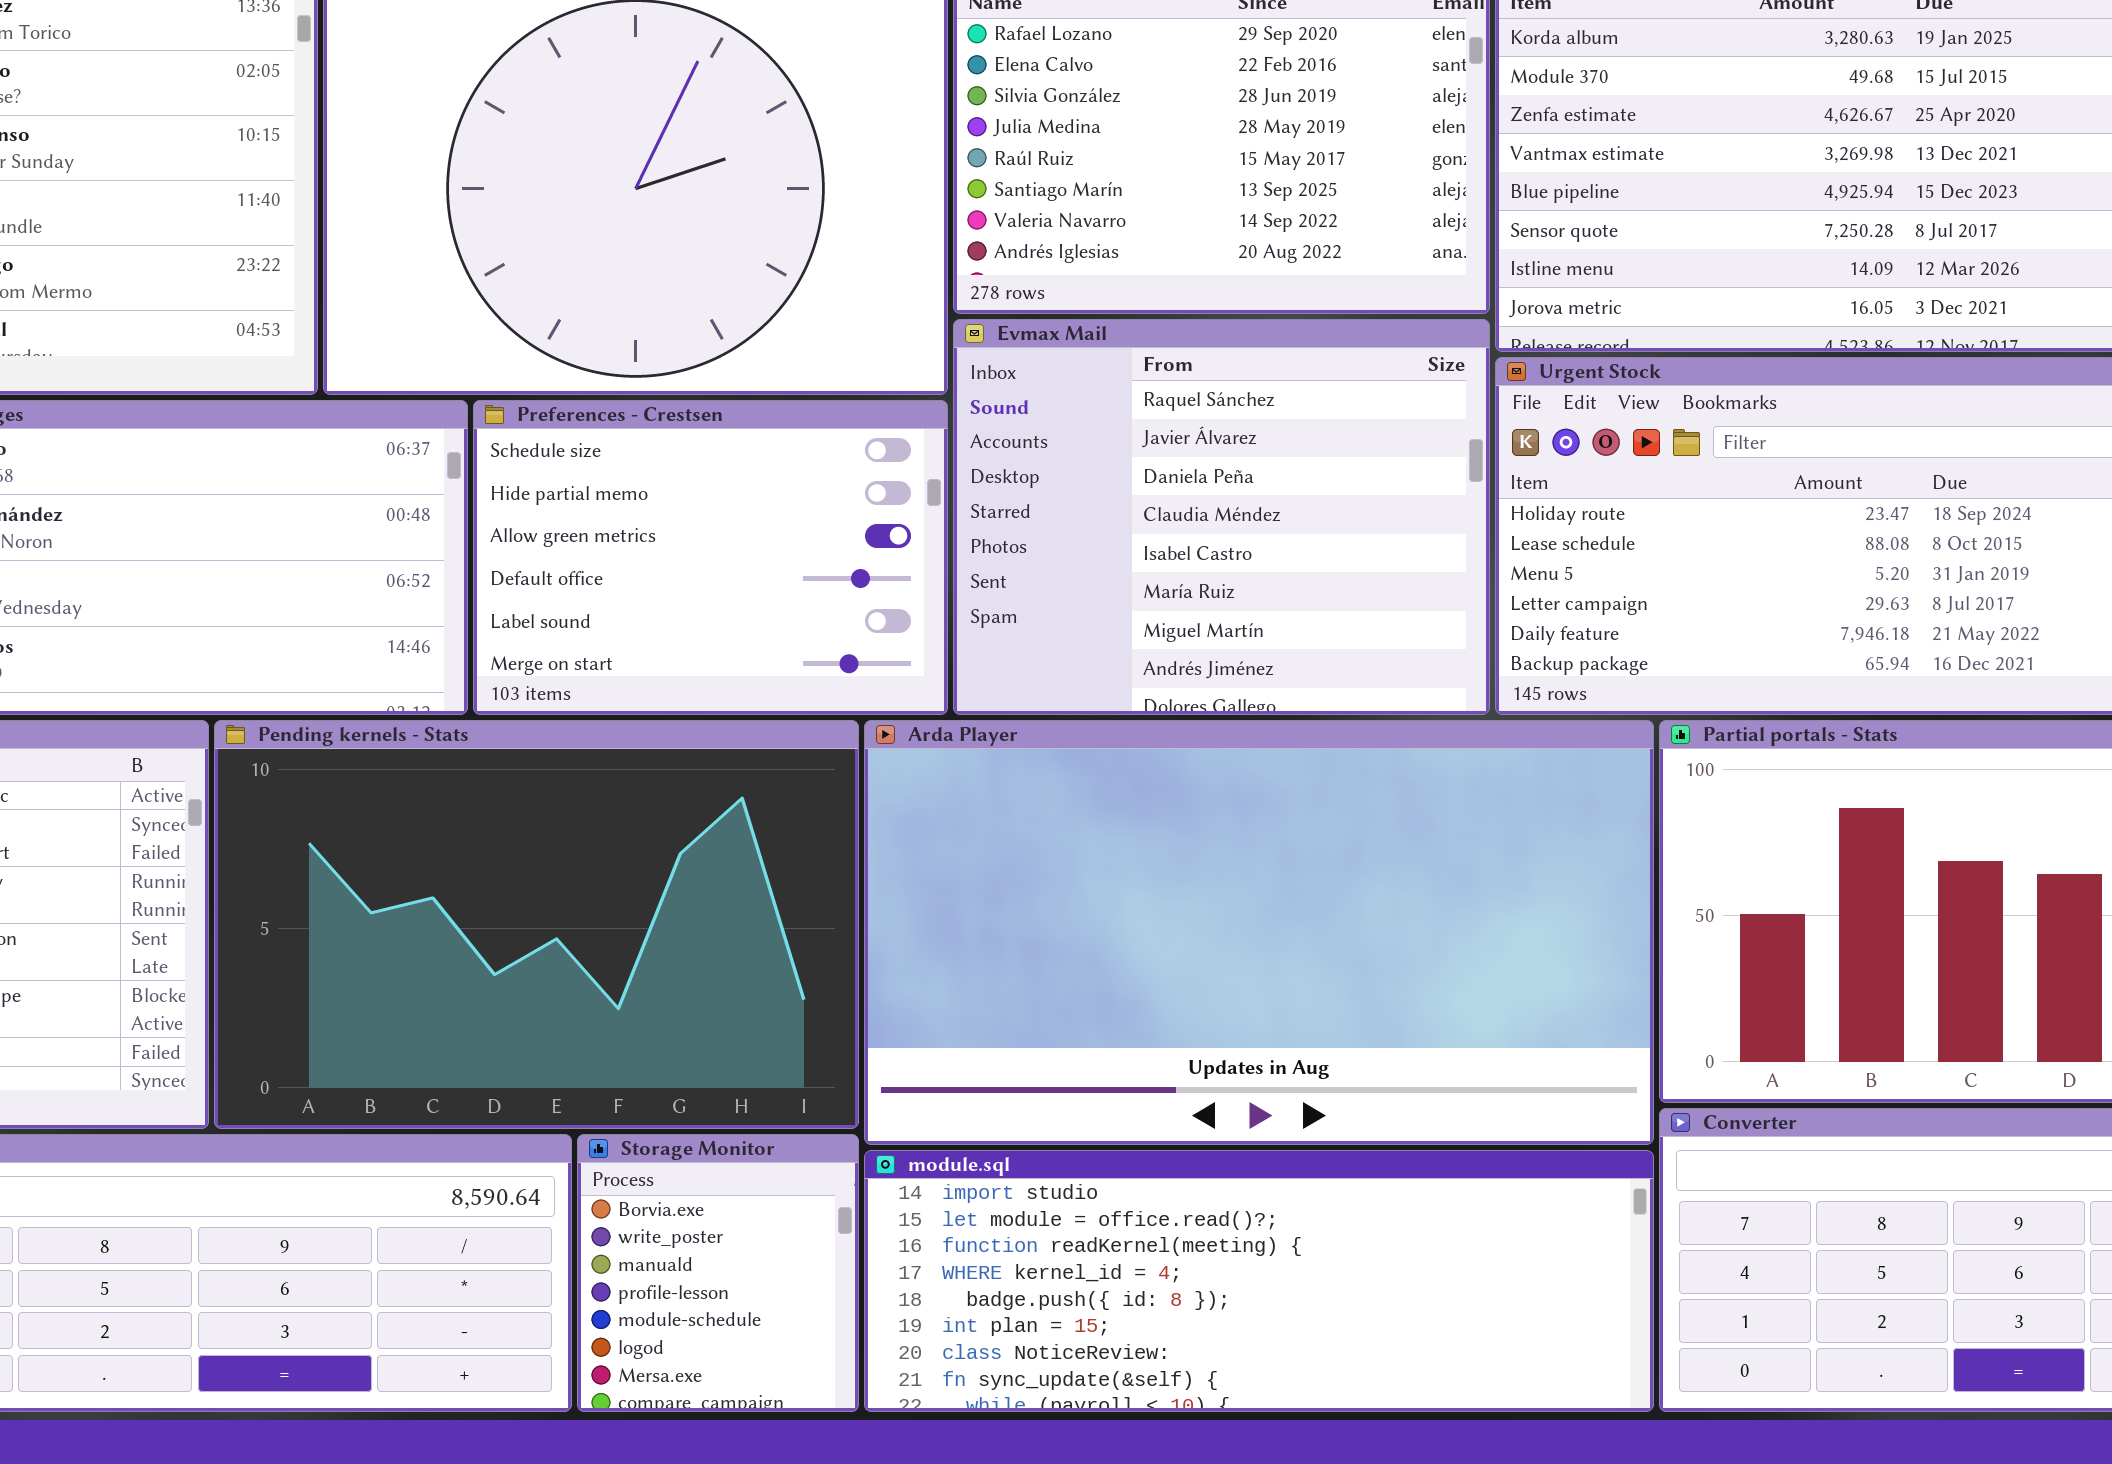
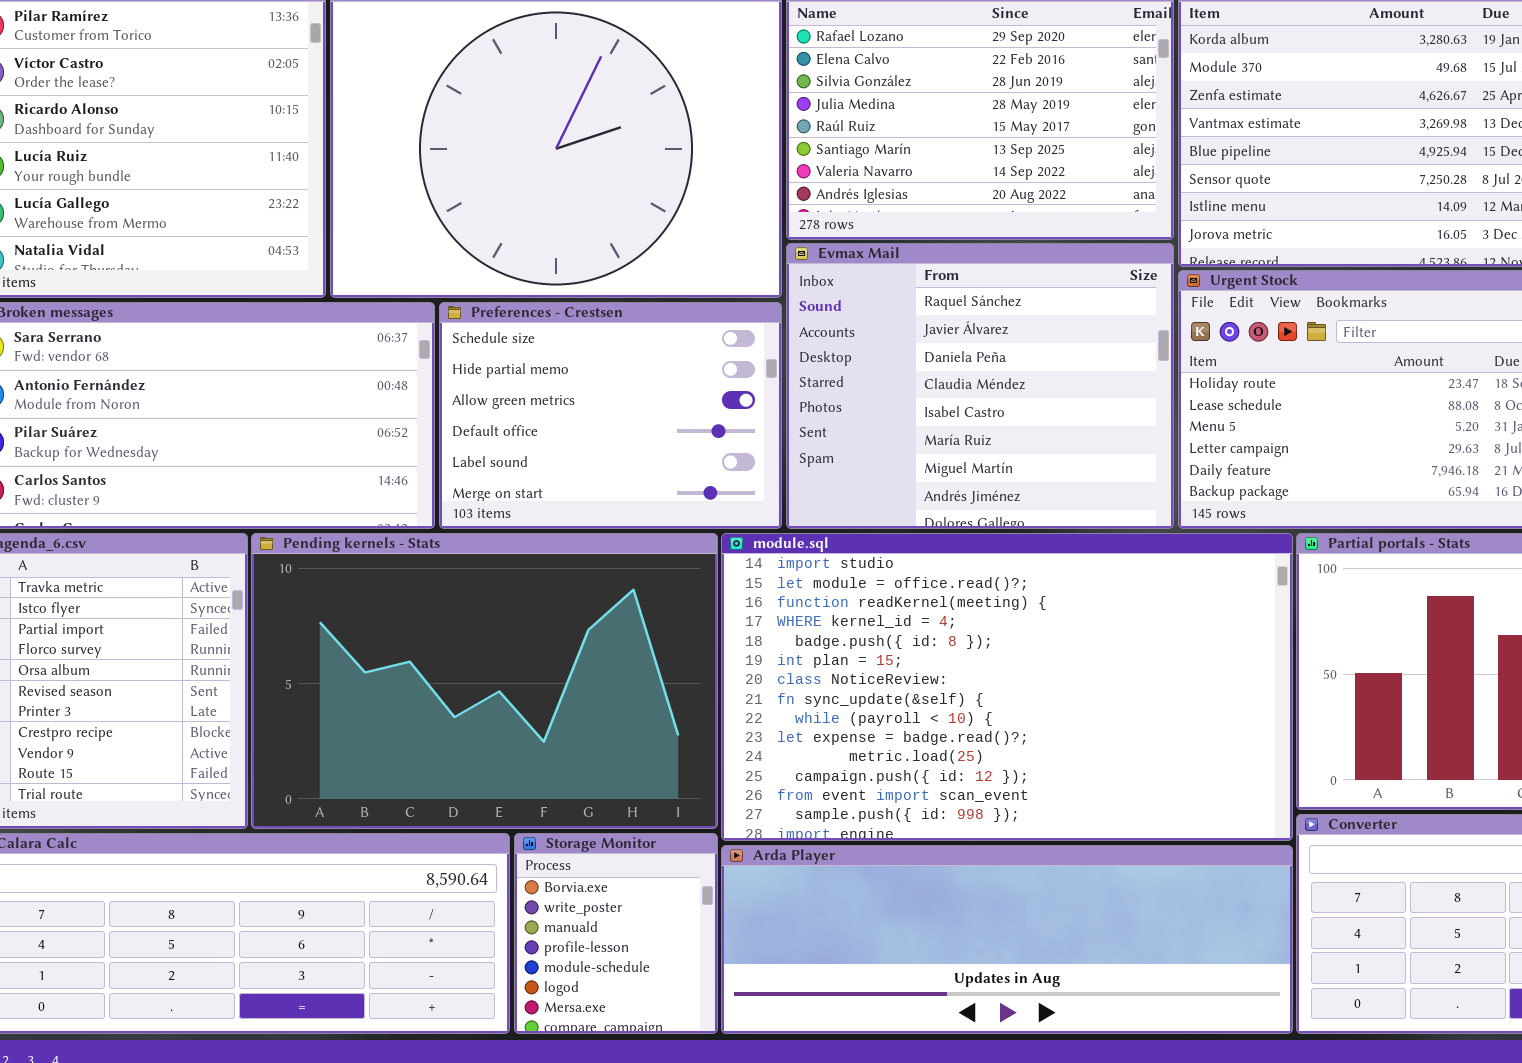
Arda Player: [864,720,1654,1145] -> [721,845,1293,1034], moved, resized
module.sql: [864,1150,1654,1412] -> [721,533,1293,841], moved, resized

